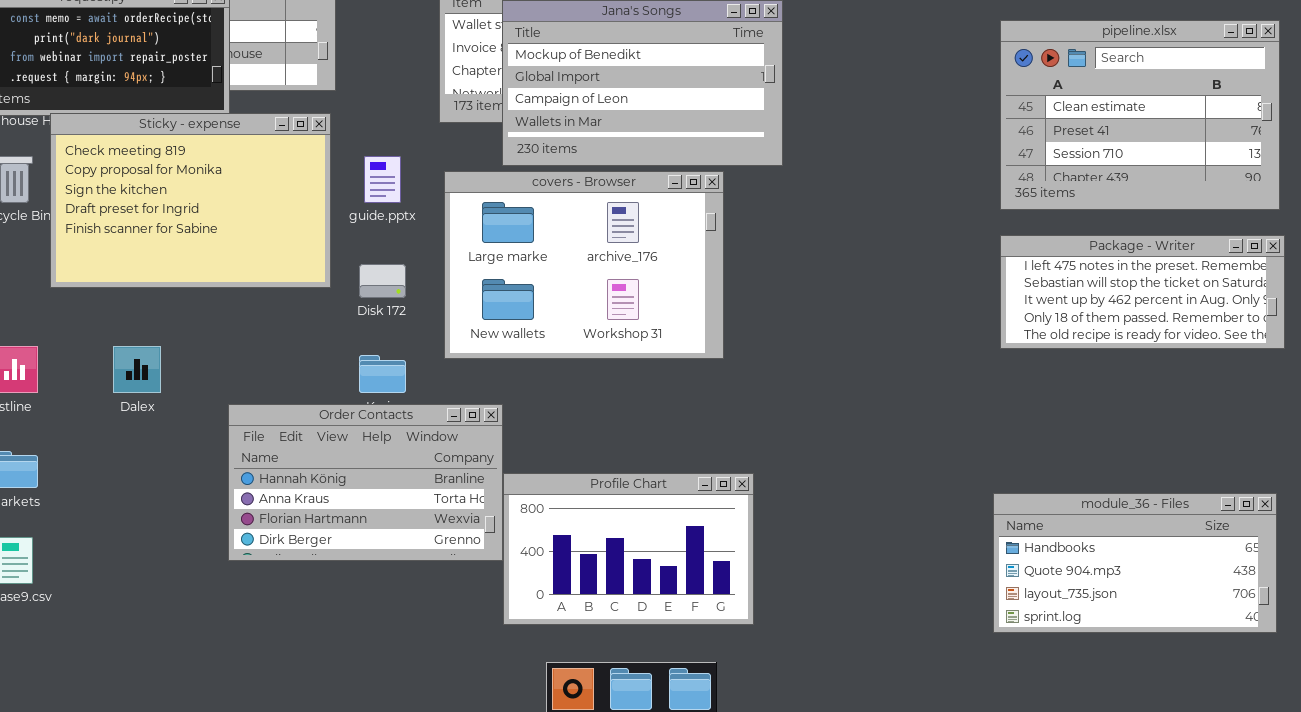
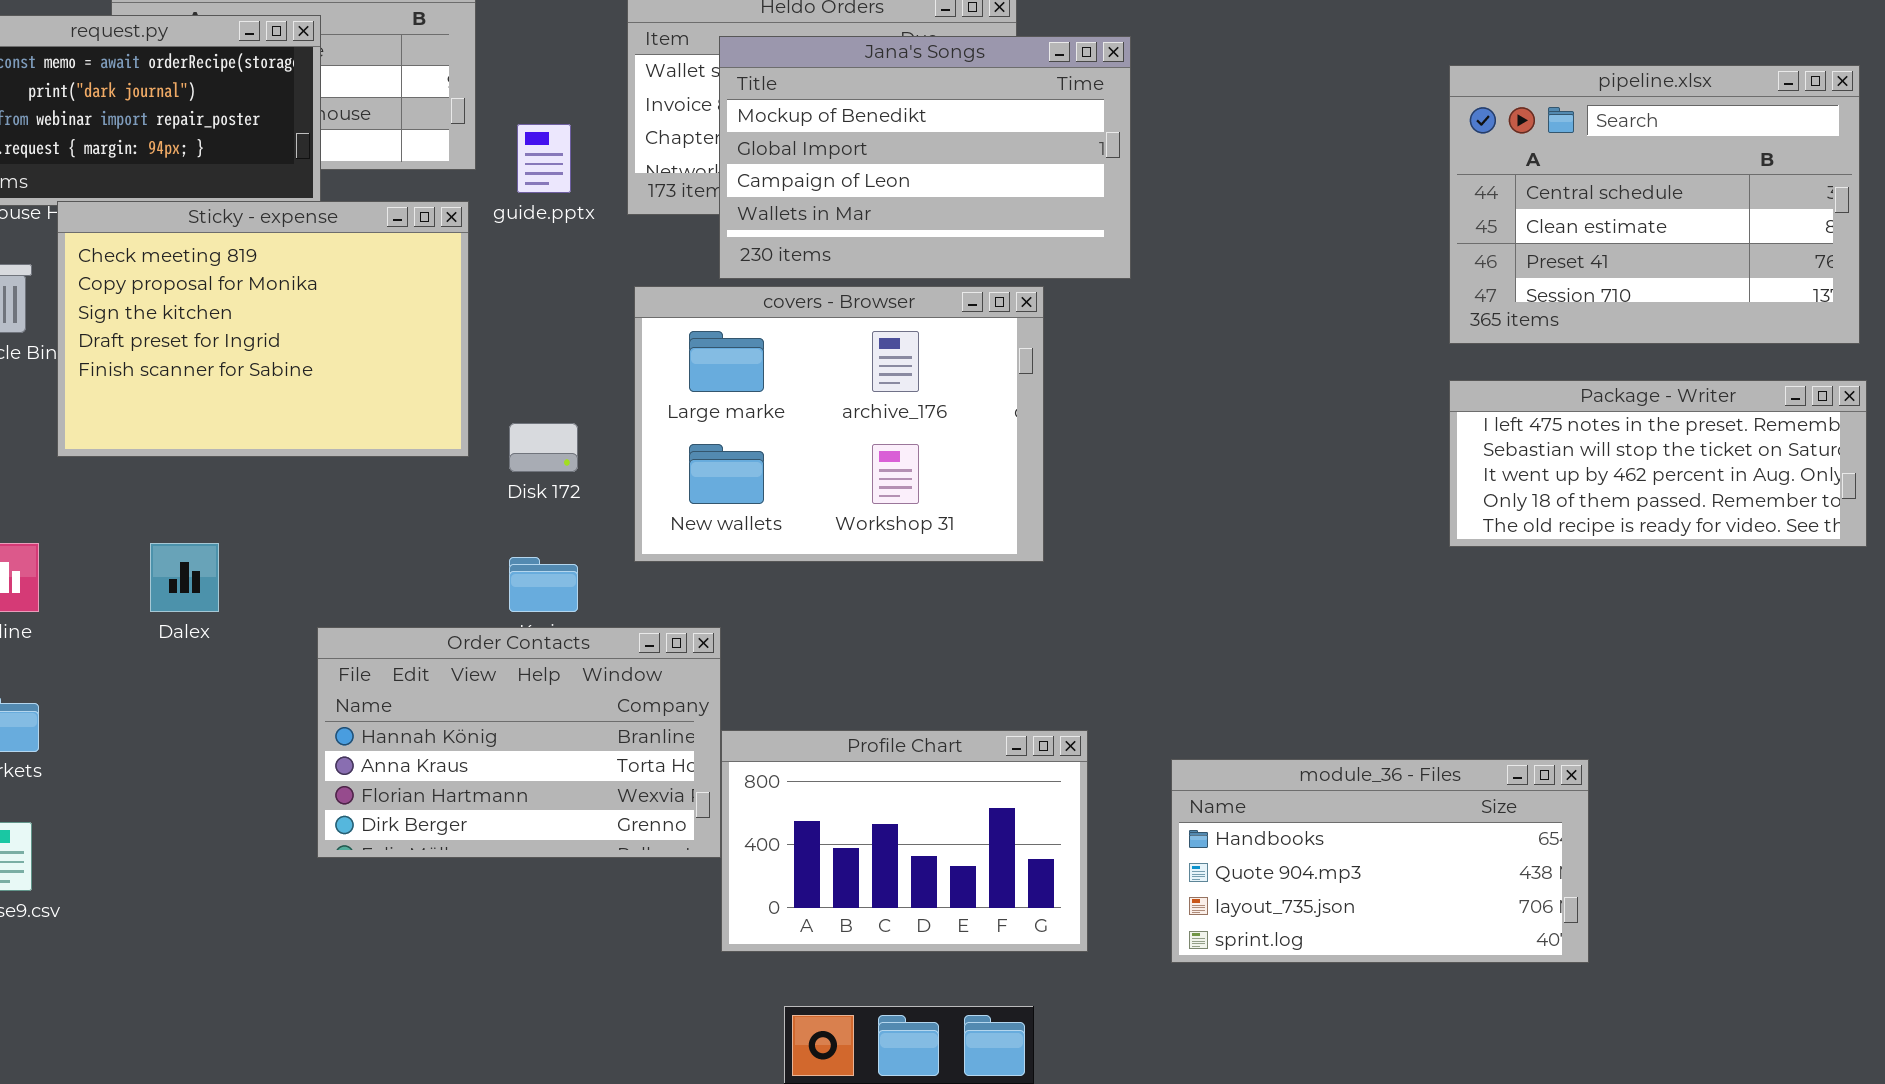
pipeline.xlsx: [1000,20,1280,210] -> [1449,65,1860,344], scrolled up 1 row
guide.pptx: [364,156,401,203] -> [517,124,571,193], moved
module_36 - Files: [993,493,1277,633] -> [1171,759,1589,963], moved

